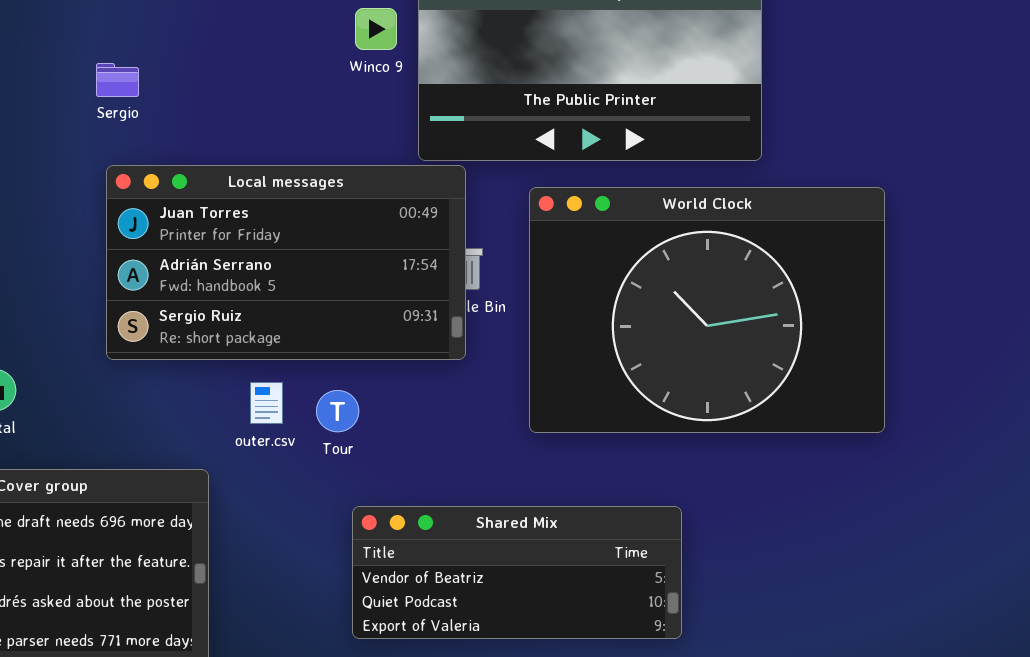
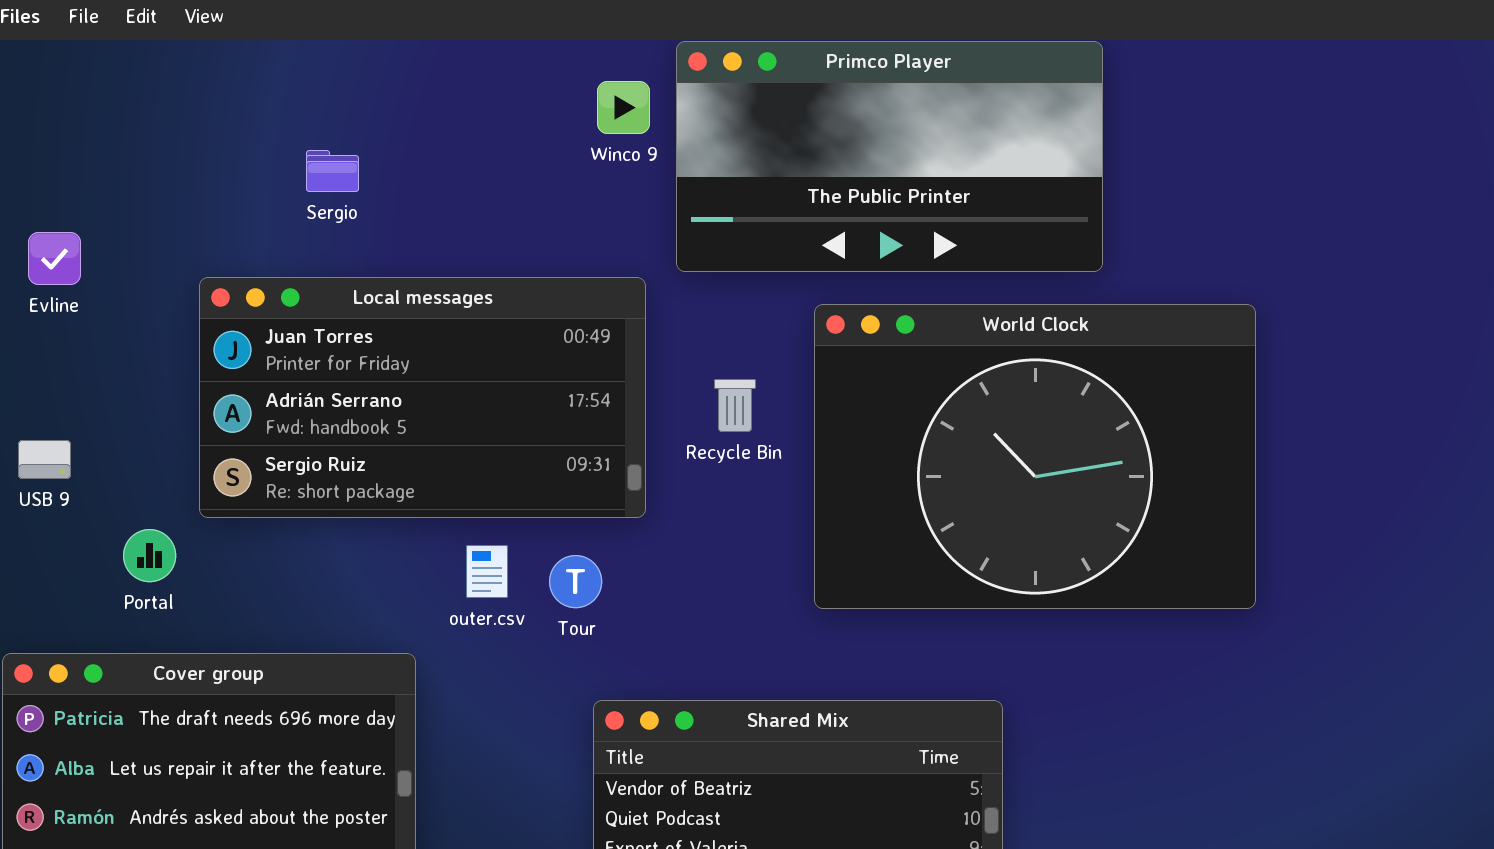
Sergio: [96,63,139,97] -> [306,150,359,192], moved
Local messages: [106,165,466,360] -> [199,277,646,518], moved

